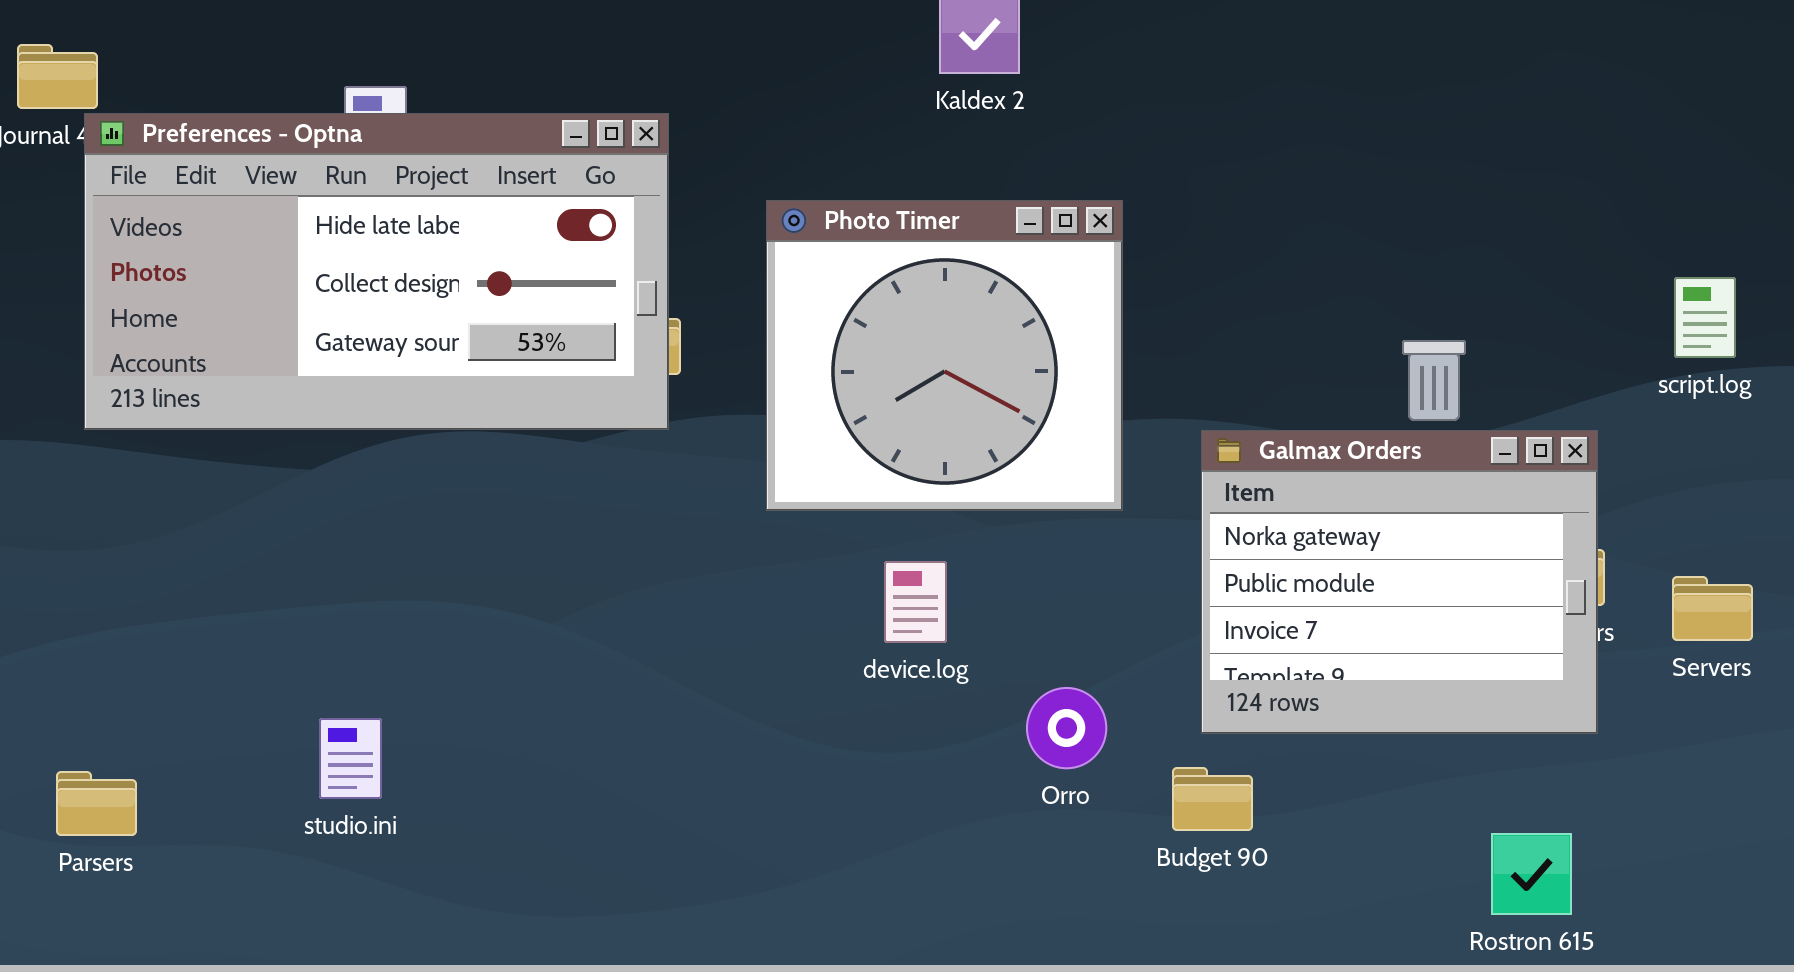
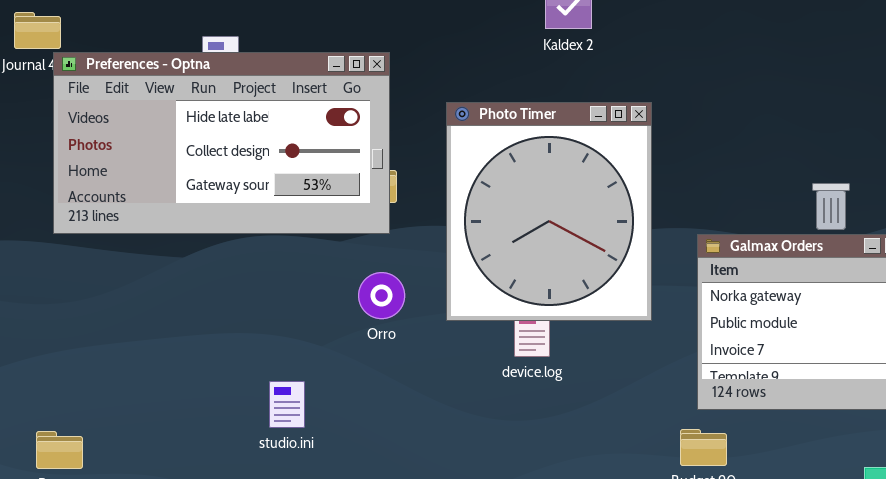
Photo Timer: [766,200,1123,511] -> [446,102,652,321], resized
Orro: [1026,687,1107,769] -> [358,272,405,319], moved
studio.ini: [319,718,382,799] -> [269,381,305,428], moved

